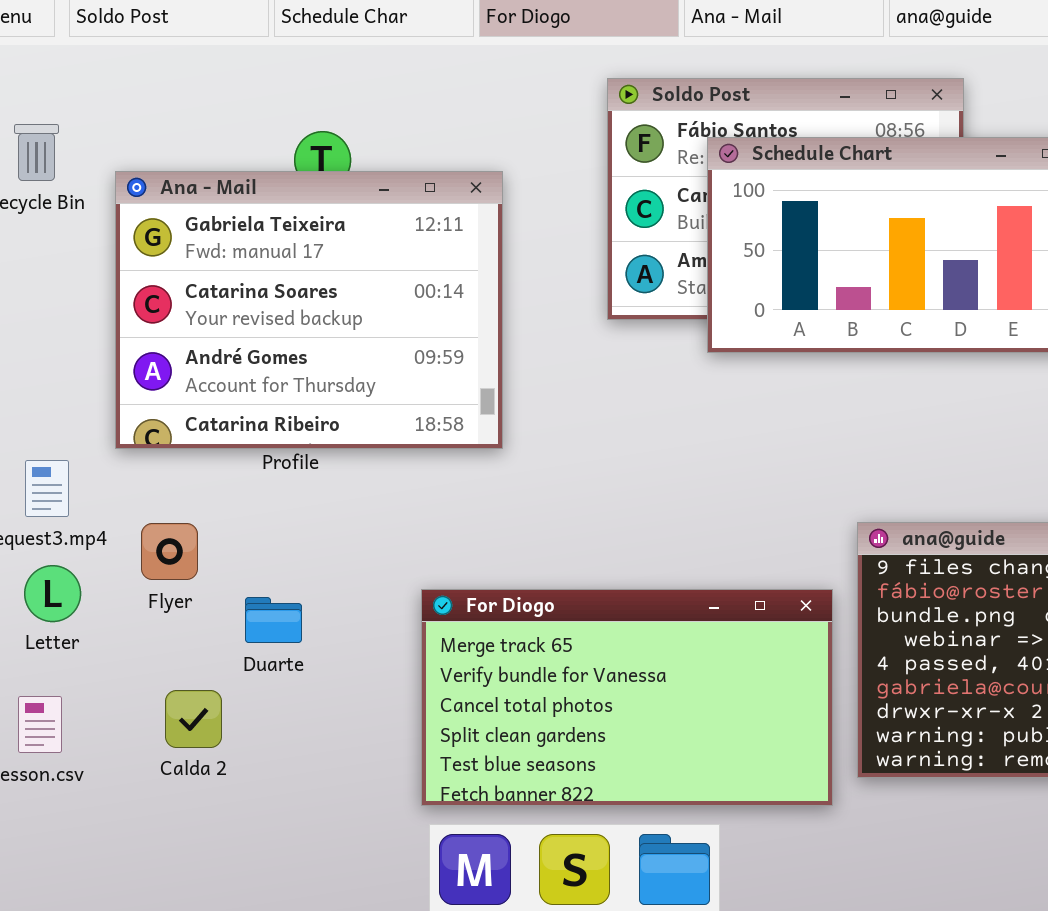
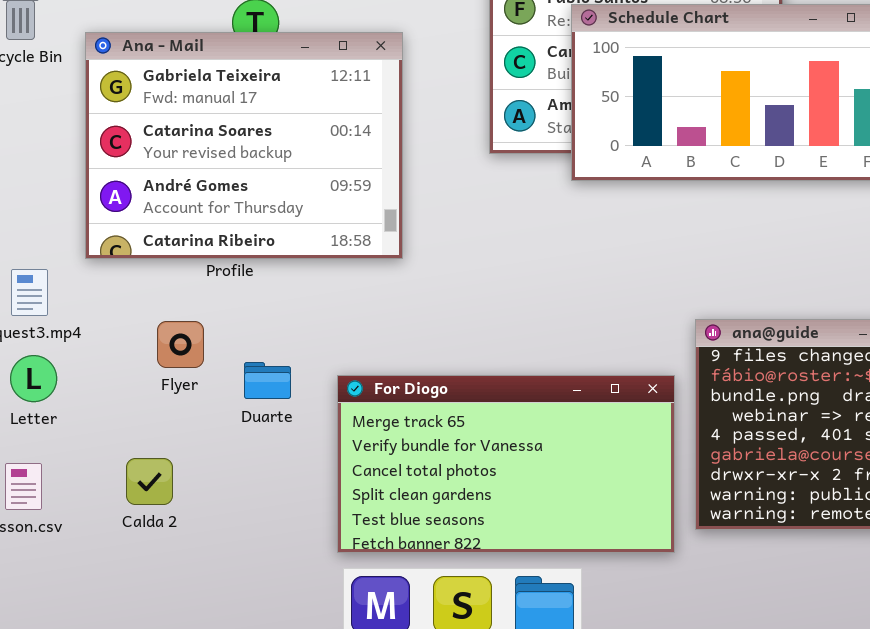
Flyer: [141,523,198,580] -> [157,321,204,368], moved
Duarte: [245,597,302,643] -> [244,362,291,399], moved

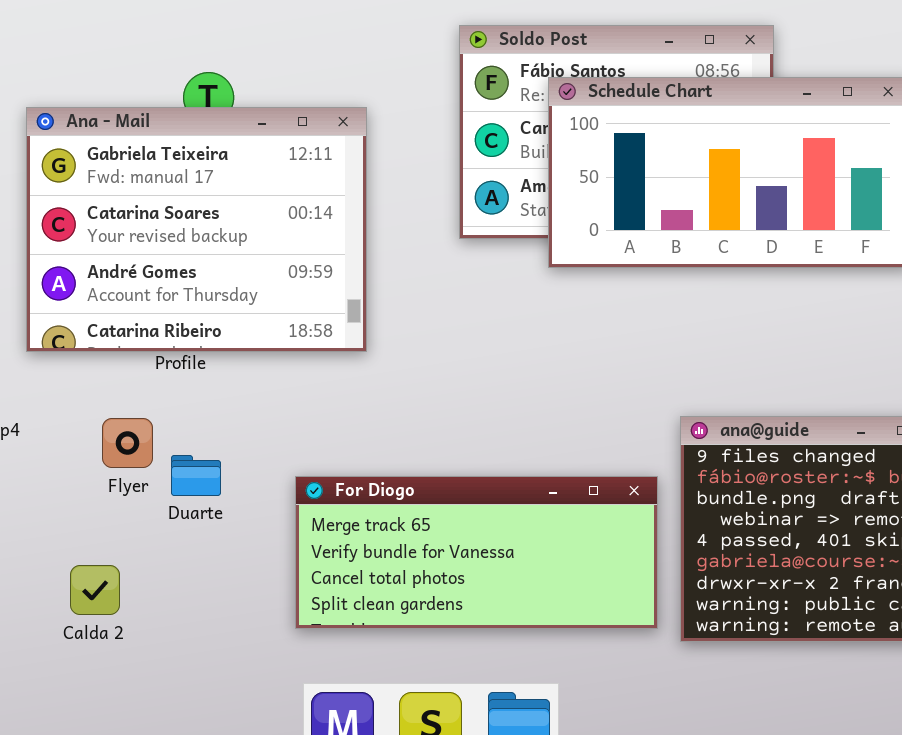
Duarte: [244,362,291,399] -> [171,455,221,496], moved
For Diogo: [337,375,675,553] -> [295,476,658,629], resized

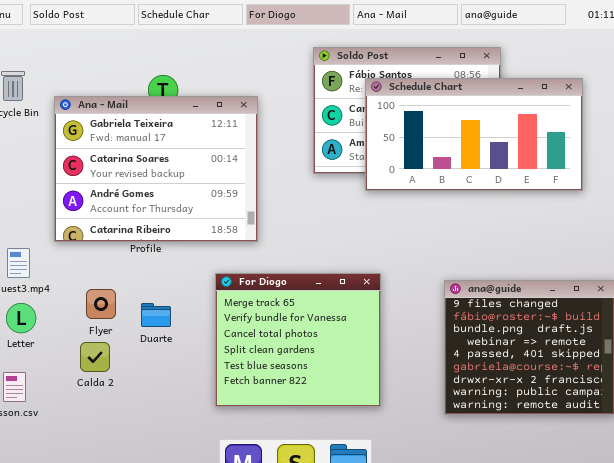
Flyer: [102,418,153,468] -> [86,289,116,319], moved
For Diogo: [295,476,658,629] -> [215,273,381,407], resized
Calda 2: [70,565,120,615] -> [80,342,110,372], moved

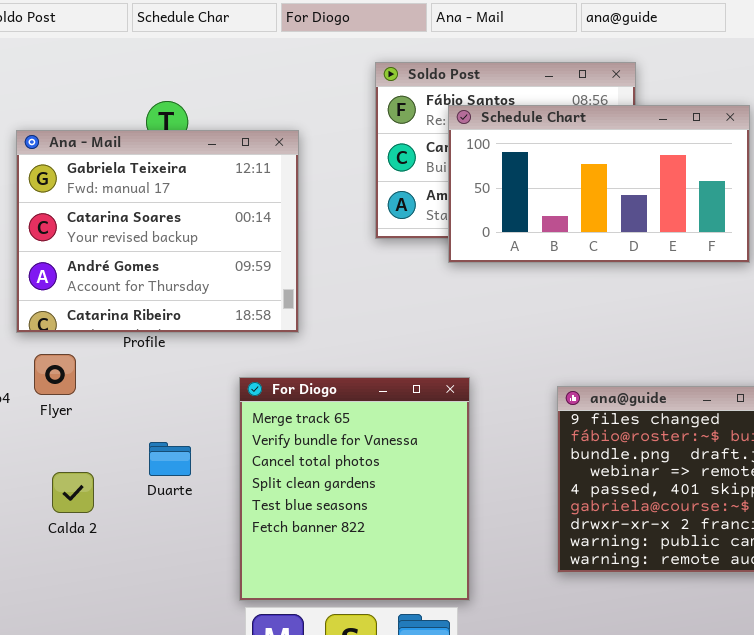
For Diogo: [215,273,381,407] -> [239,377,470,601], resized
Flyer: [86,289,116,319] -> [34,354,76,395], moved
Duarte: [141,303,171,327] -> [149,442,191,476], moved

